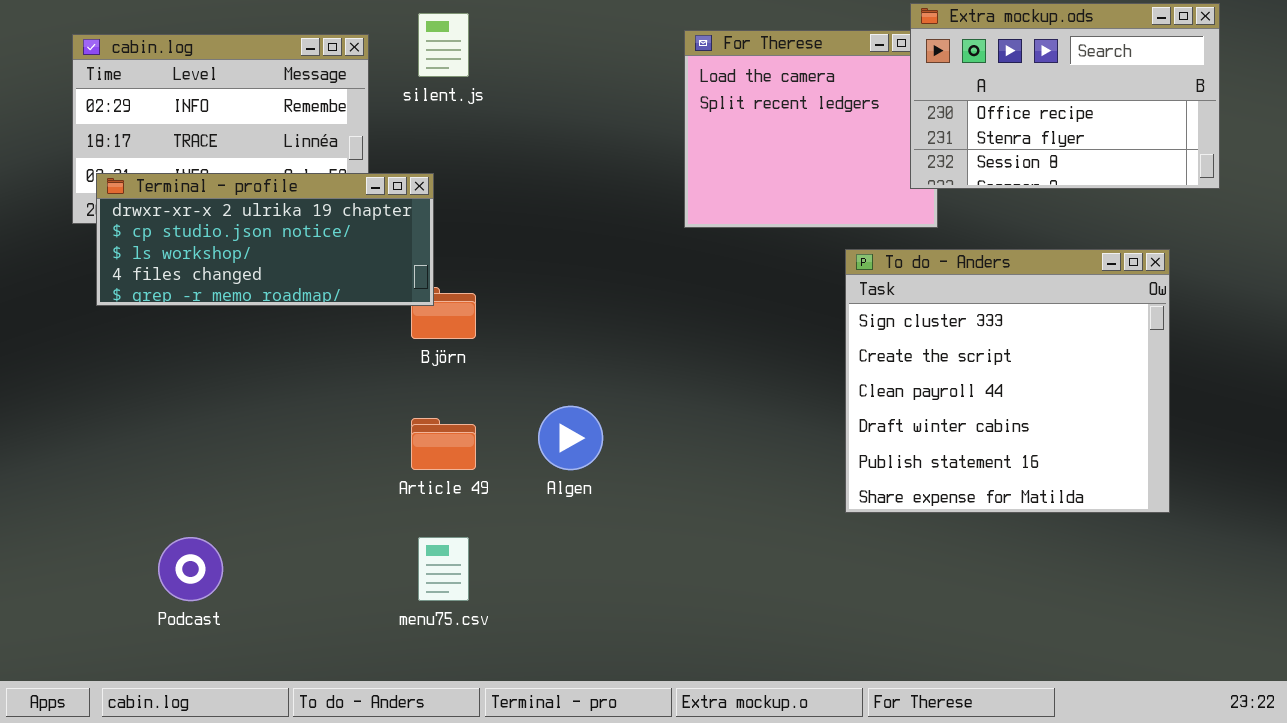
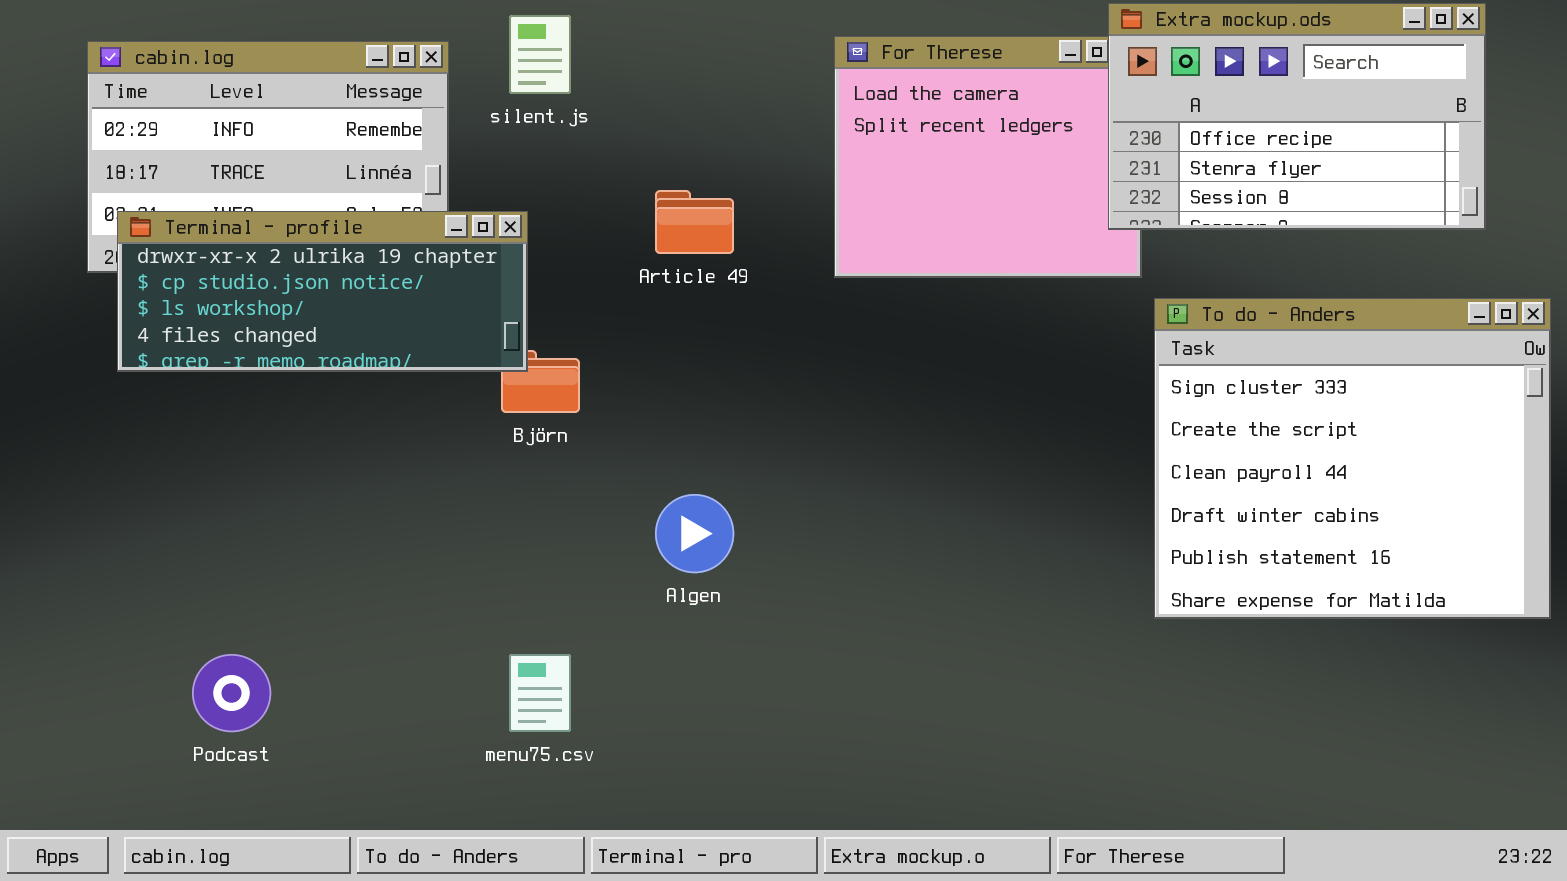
To do - Anders: [845,249,1170,513] -> [1154,298,1551,619], moved
Article 49: [411,418,476,470] -> [655,190,734,254], moved

